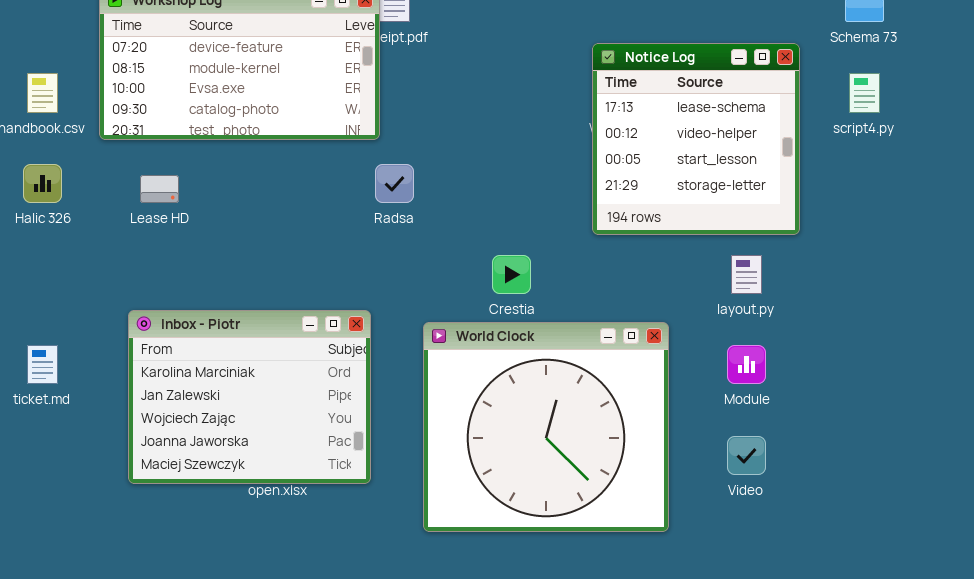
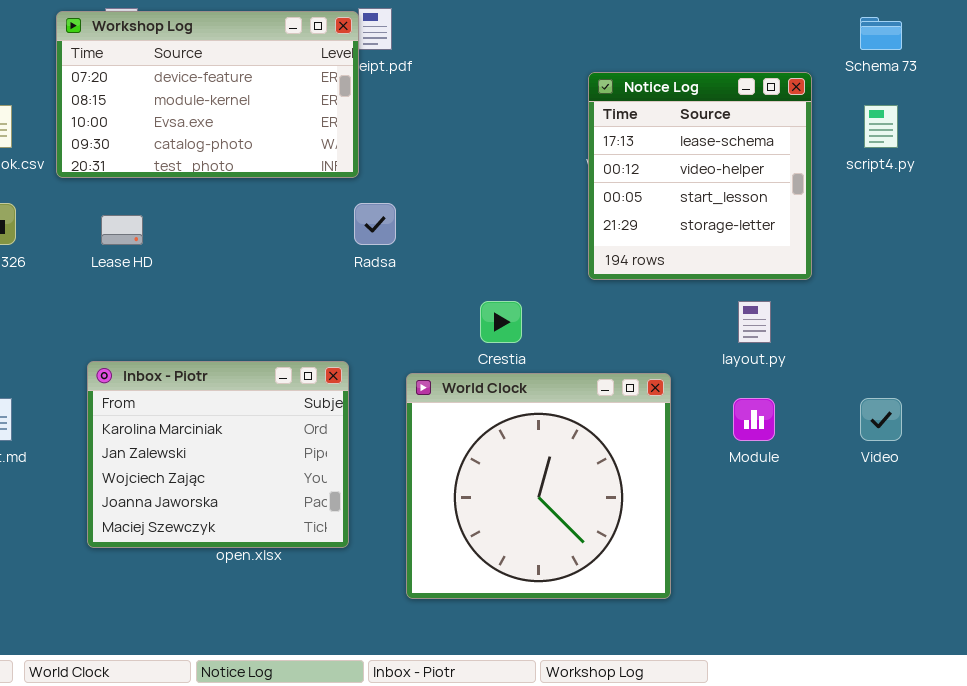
Video: [727,436,766,475] -> [860,398,902,441], moved

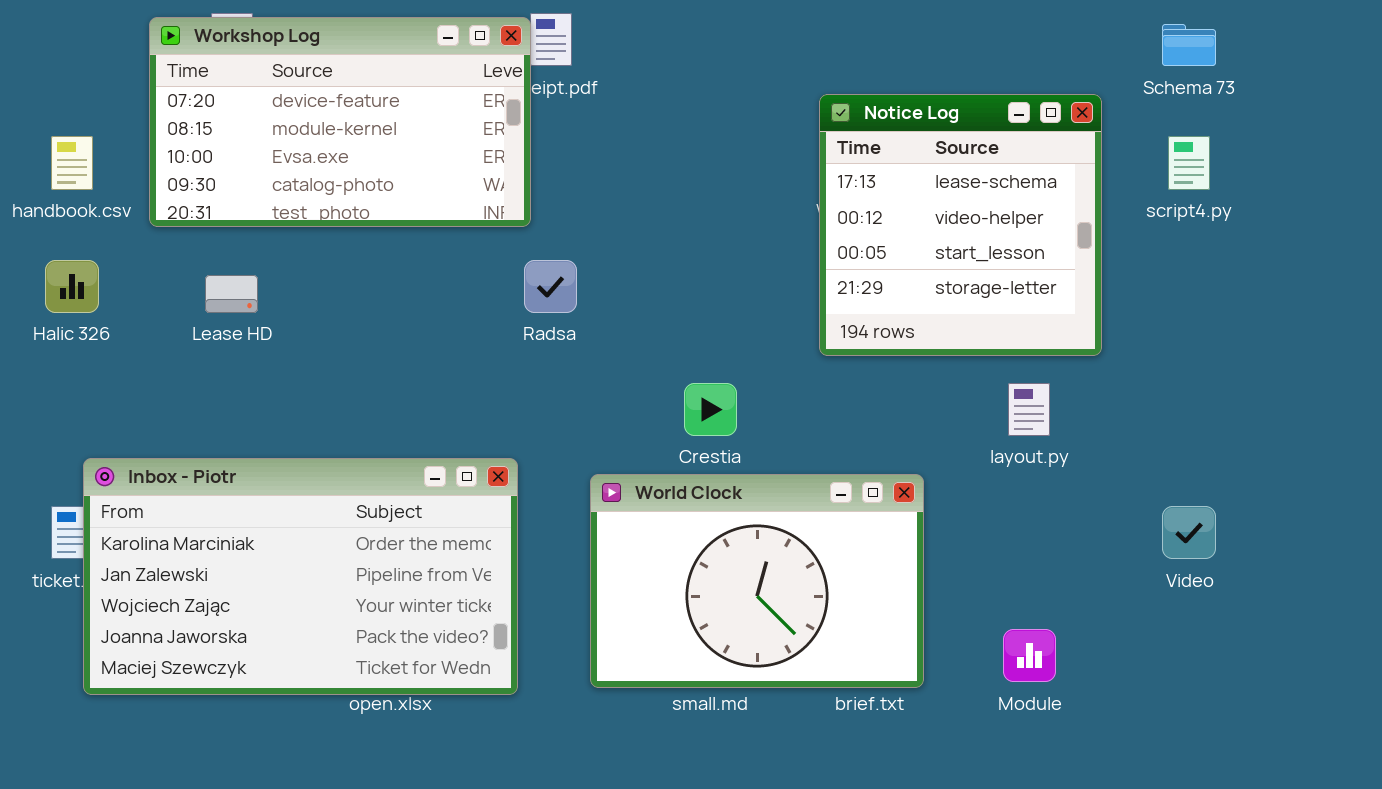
Inbox - Piotr: [87,361,349,548] -> [83,458,518,695], resized
World Clock: [406,373,671,599] -> [590,474,924,688], resized
Module: [733,398,775,441] -> [1003,629,1056,682], moved

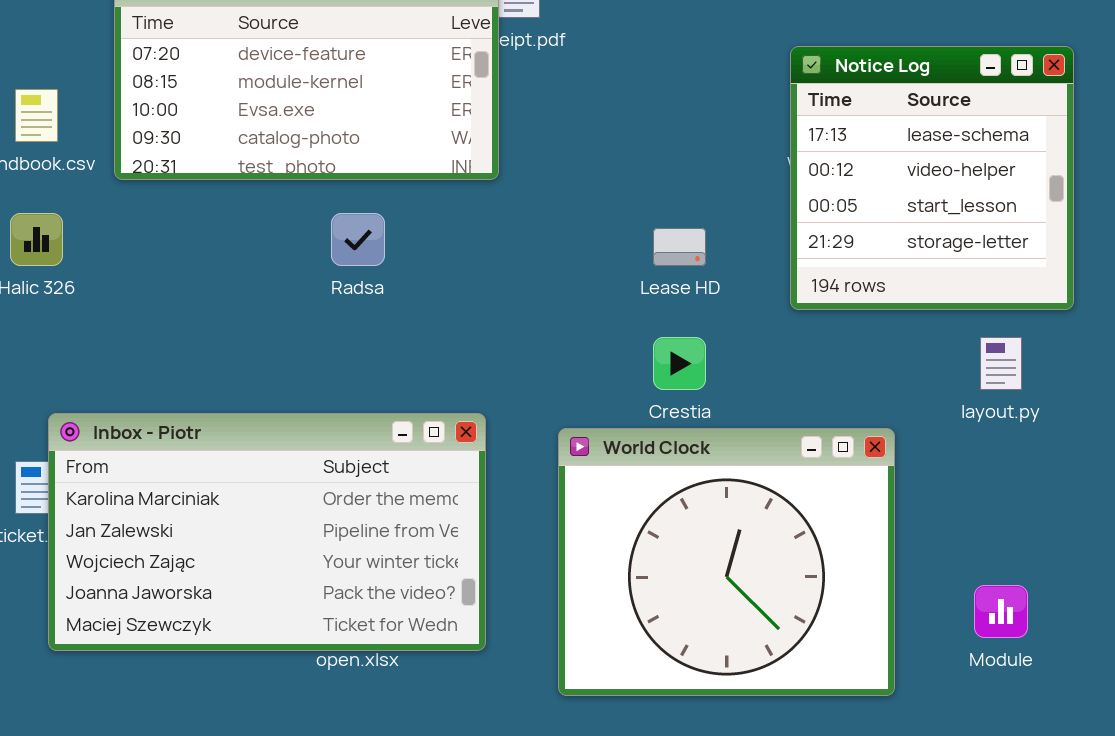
Radsa: [524,260,577,313] -> [331,213,385,266], moved
Lease HD: [205,275,258,313] -> [653,228,706,266], moved
World Clock: [590,474,924,688] -> [558,428,895,696], resized

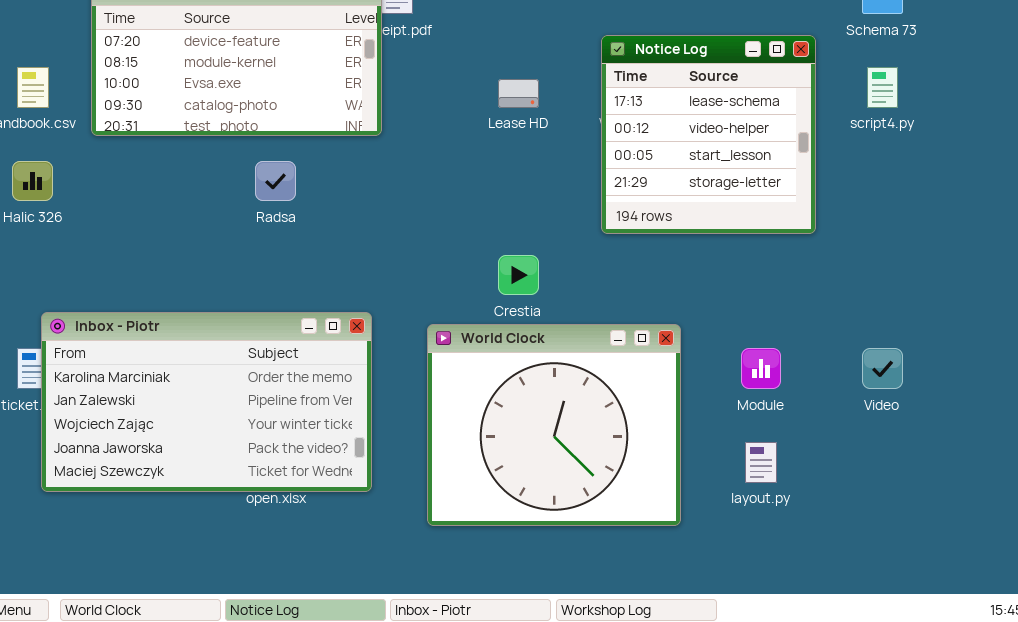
Lease HD: [653,228,706,266] -> [498,79,539,108], moved
layout.py: [980,337,1022,390] -> [745,442,777,483], moved
Module: [974,585,1028,638] -> [741,348,781,389], moved

